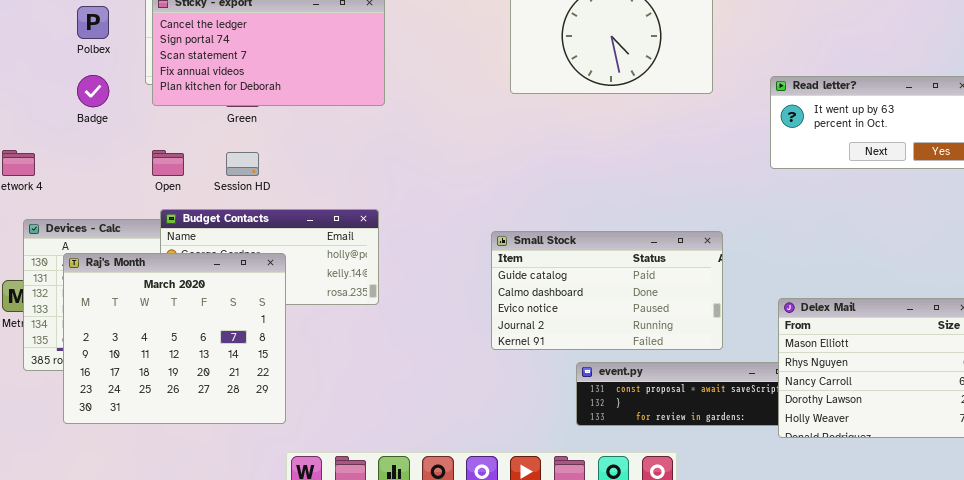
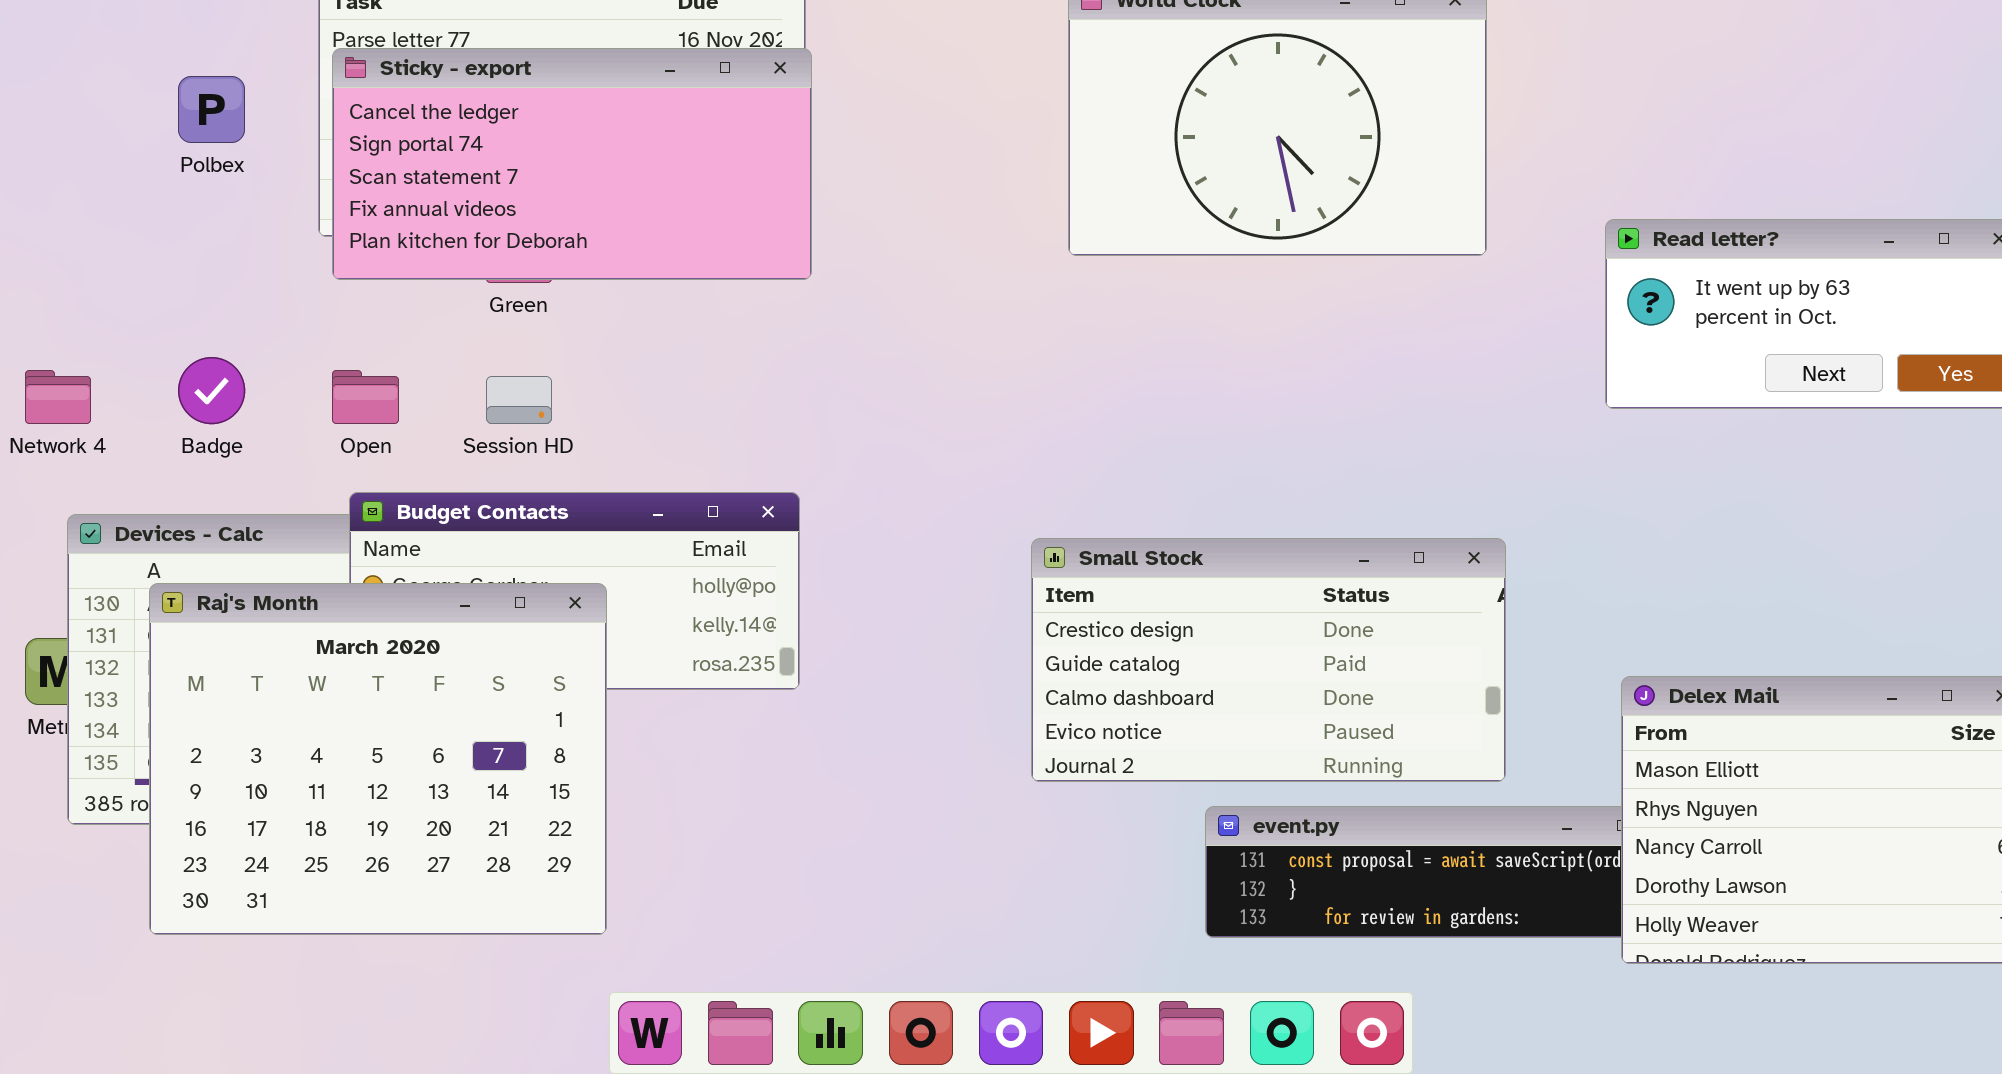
Badge: [77,75,109,107] -> [178,357,245,424], moved
Small Stock: [491,231,723,350] -> [1031,538,1506,782], scrolled up 1 row

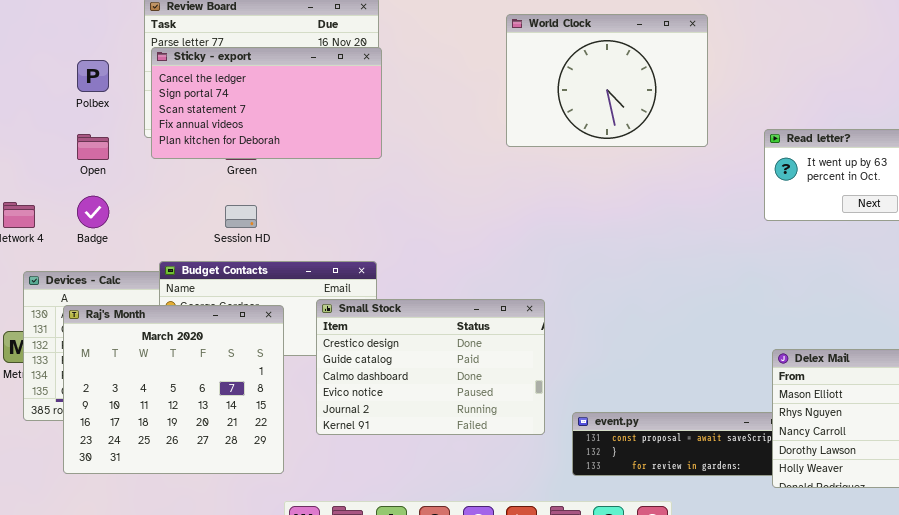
Open: [332,370,399,424] -> [77,134,109,160], moved
Small Stock: [1031,538,1506,782] -> [316,299,545,435], moved, resized

